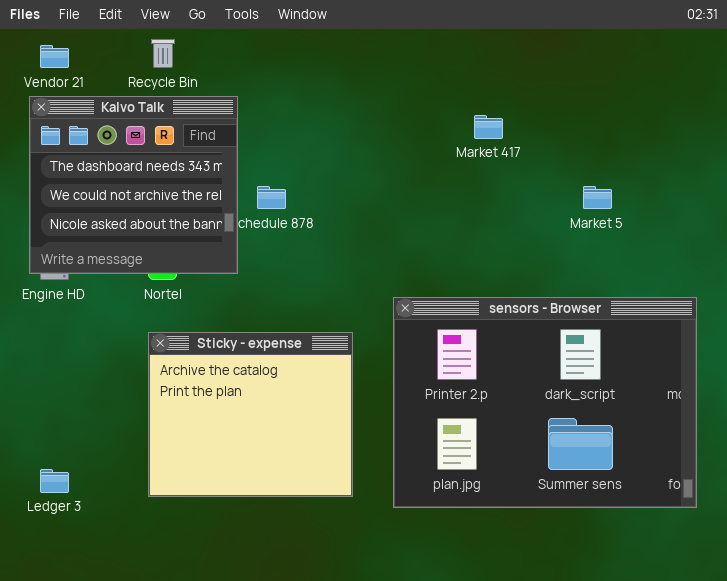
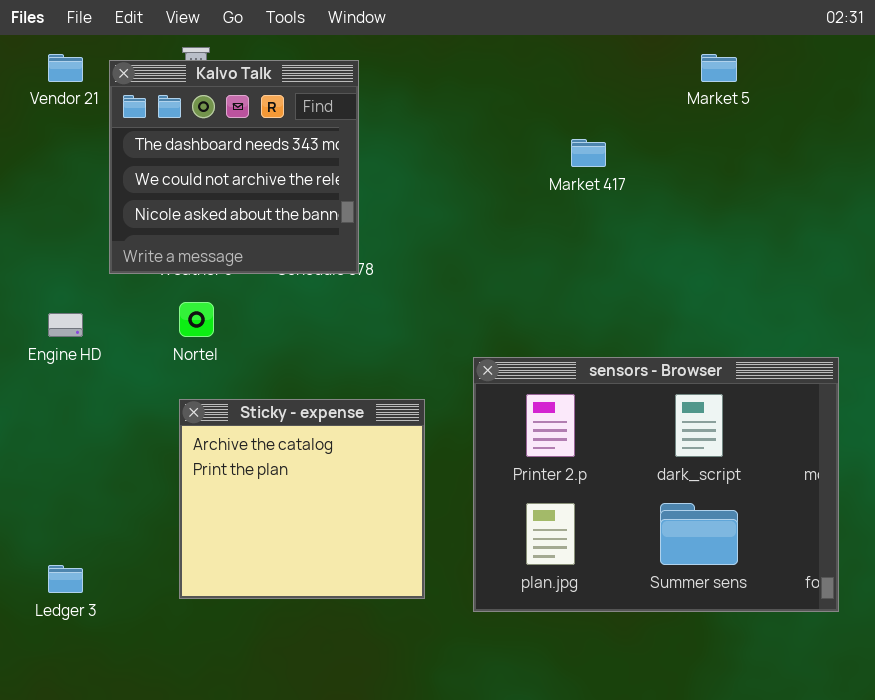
Kalvo Talk: [29,96,238,274] -> [109,60,359,274], moved
Market 5: [583,186,612,209] -> [701,54,737,82], moved

